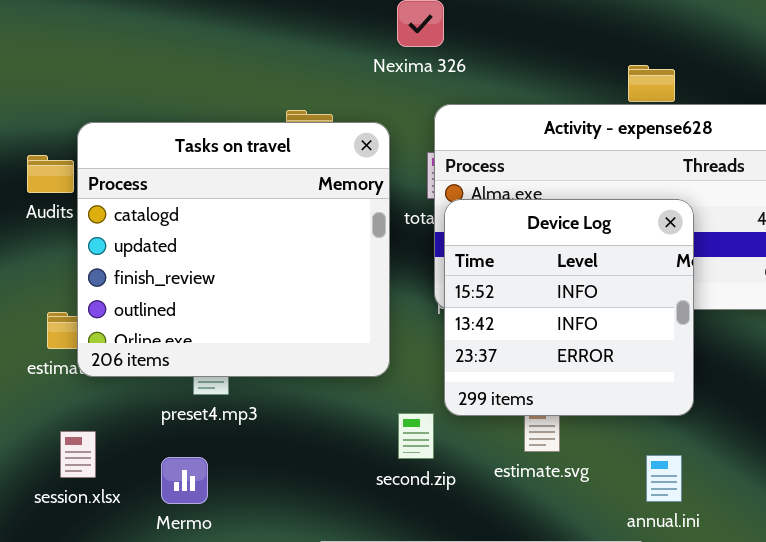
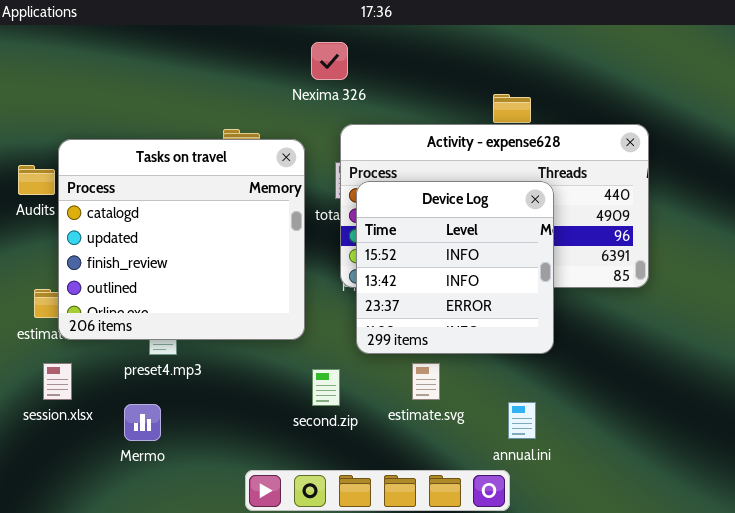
Device Log: [444,199,694,416] -> [356,181,554,354], moved
session.xlsx: [60,431,96,478] -> [43,363,72,400], moved

